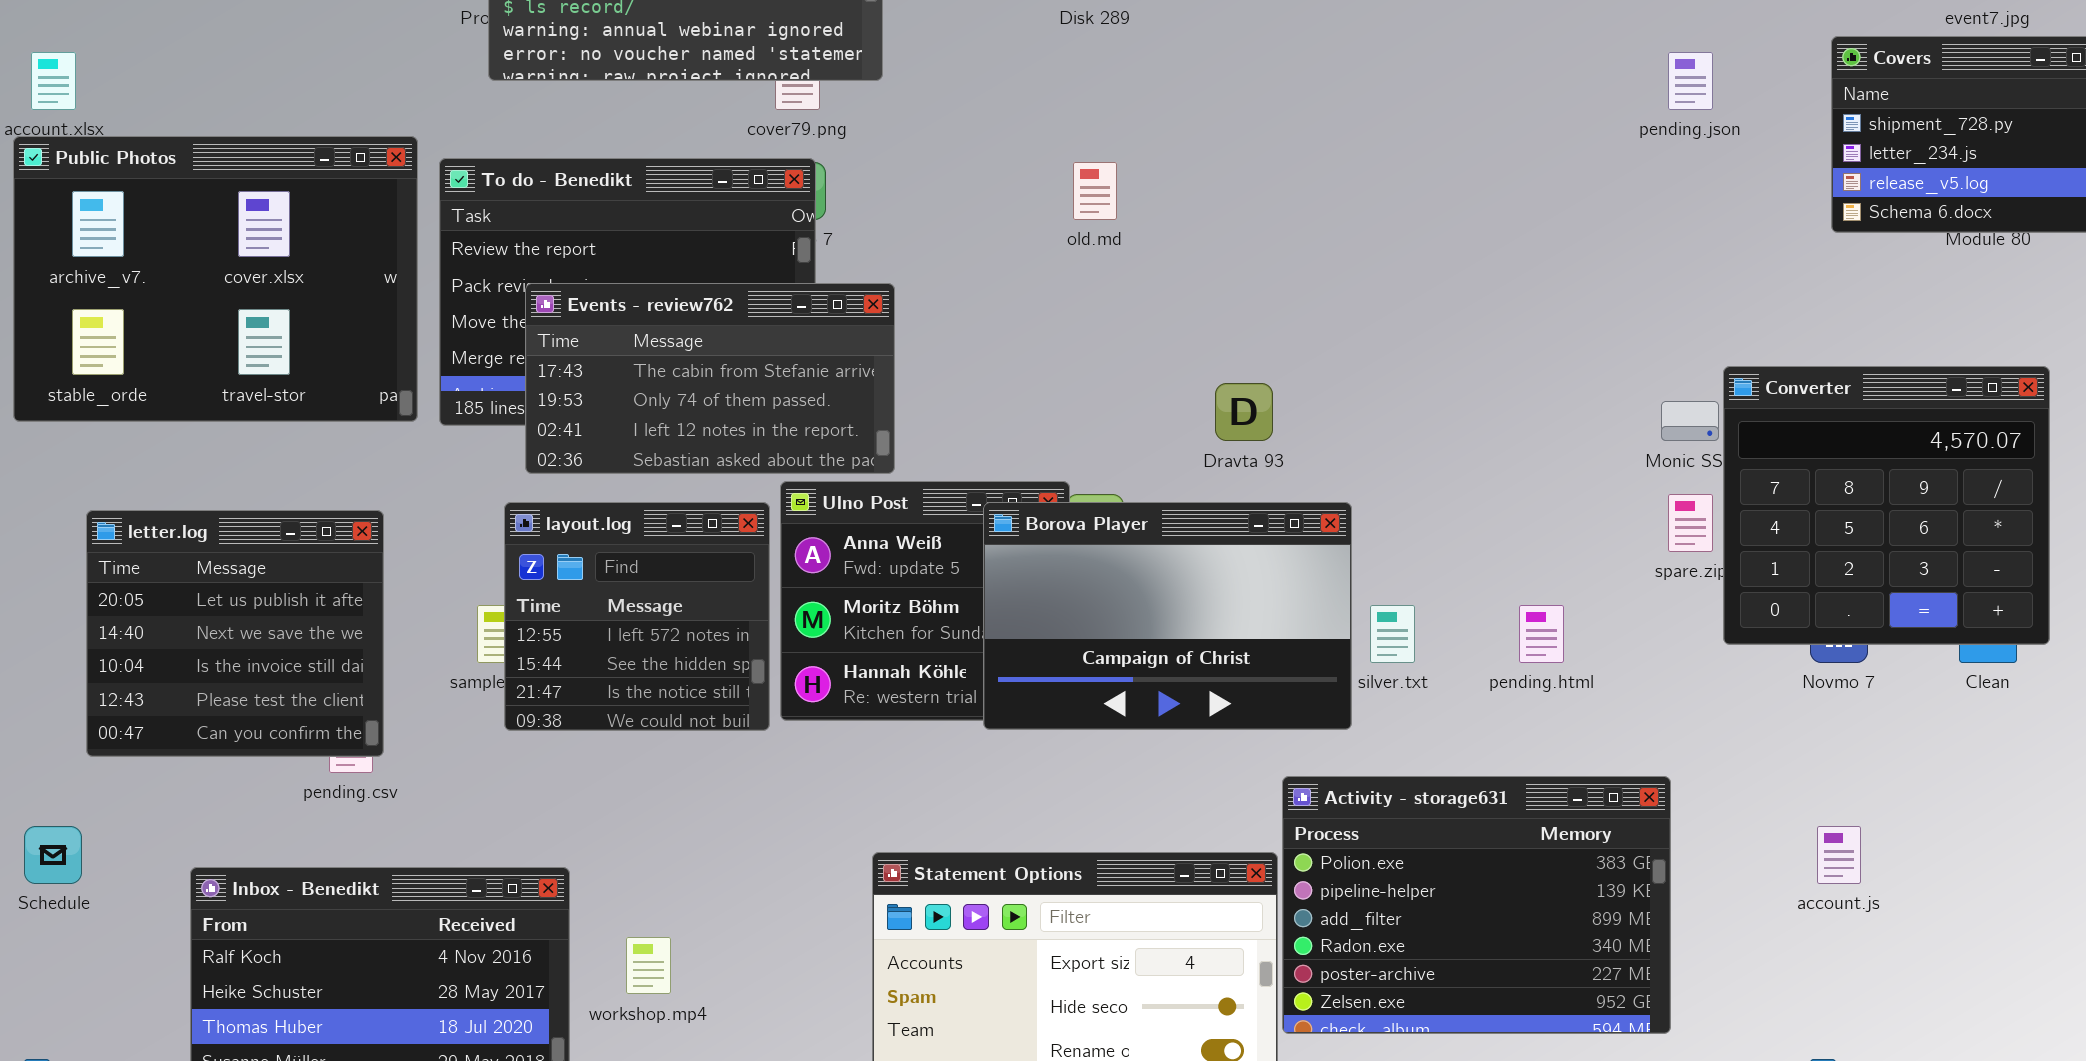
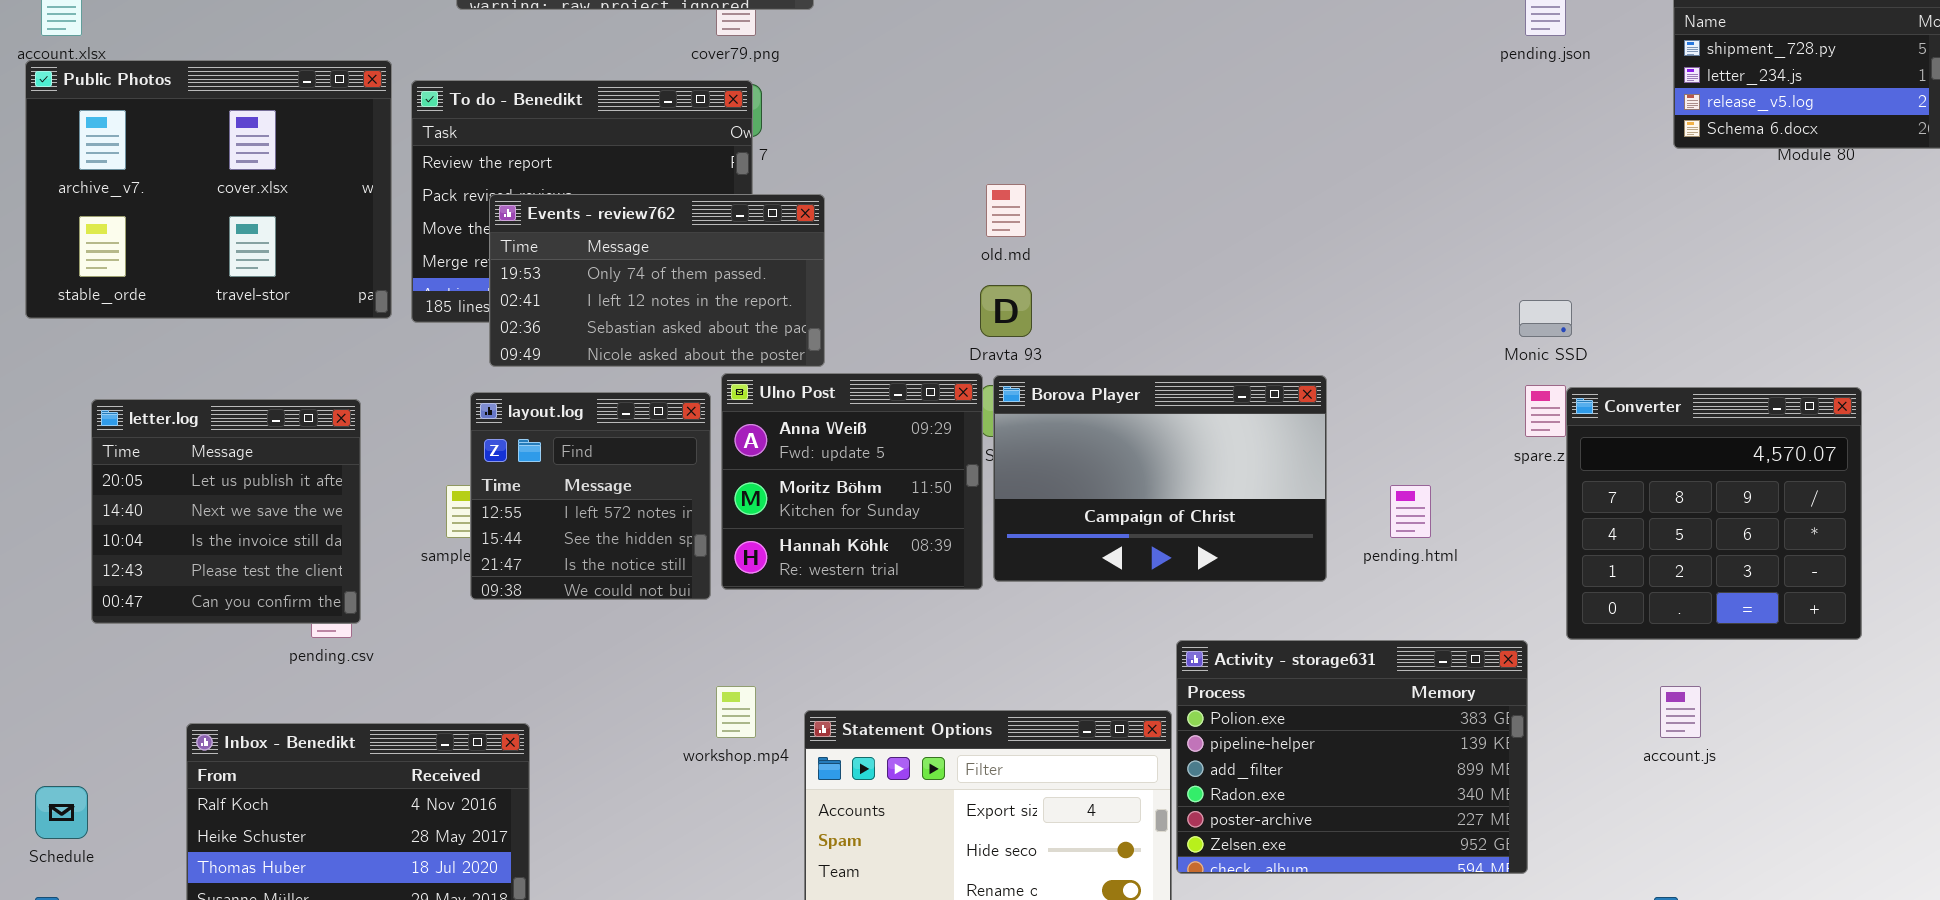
old.md: [1073,162,1117,220] -> [986,184,1026,237], moved
Events - review762: [525,283,895,474] -> [489,194,825,367], scrolled down 1 row
Converter: [1723,366,2050,645] -> [1566,387,1862,640], moved
Dravta 93: [1215,383,1273,441] -> [980,285,1032,337], moved
Borova Player: [983,502,1352,730] -> [993,375,1327,582], moved
Schedule: [24,826,82,884] -> [35,786,88,839], moved
workshop.mp4: [626,937,671,994] -> [716,686,756,738], moved

